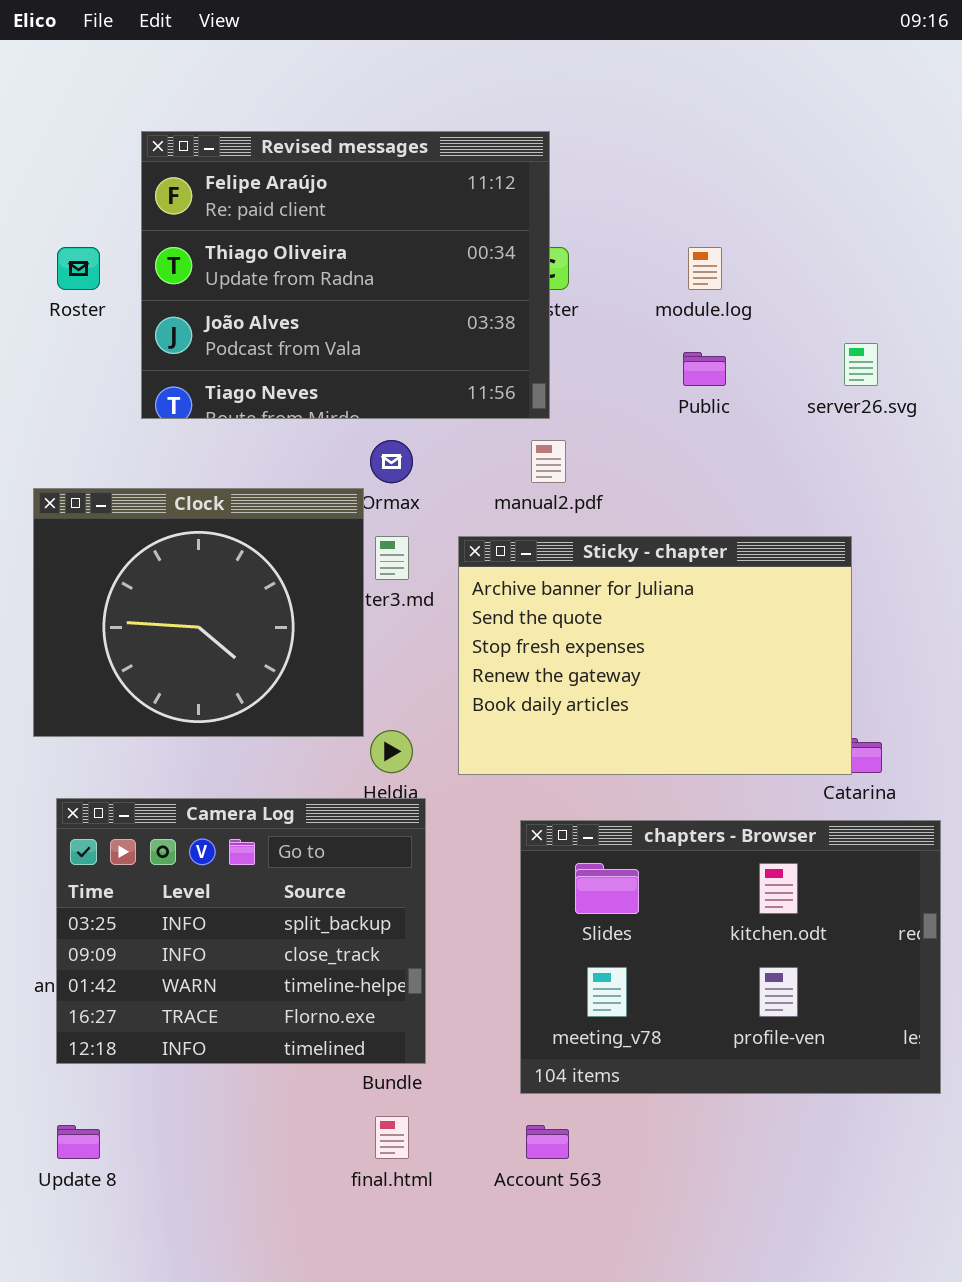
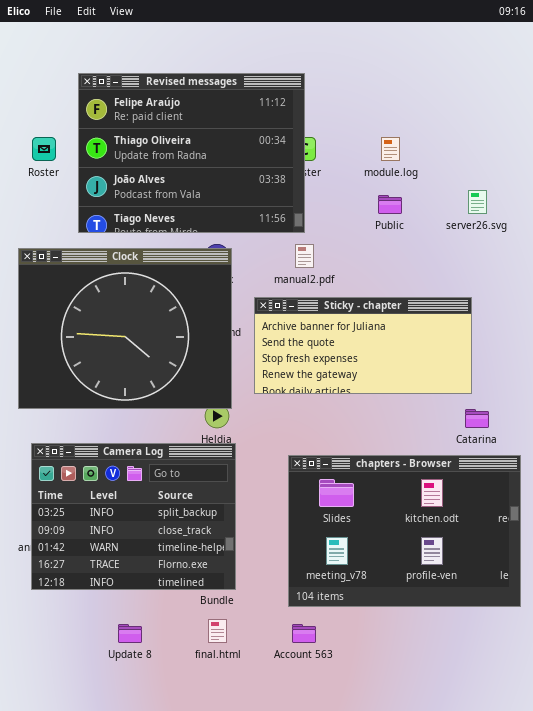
Clock: [33,488,364,737] -> [18,248,232,409], resized
Sticky - chapter: [458,536,852,775] -> [254,297,472,394], resized
Update 8: [57,1125,100,1159] -> [118,624,142,643], moved

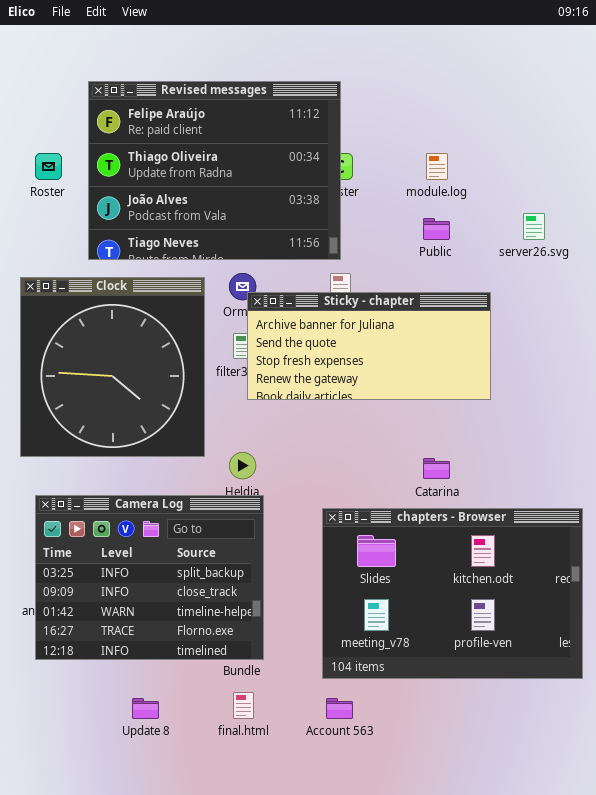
Clock: [18,248,232,409] -> [20,277,205,457], resized
Sticky - chapter: [254,297,472,394] -> [247,292,491,400], moved
Catarina: [465,409,489,428] -> [423,458,450,479], moved

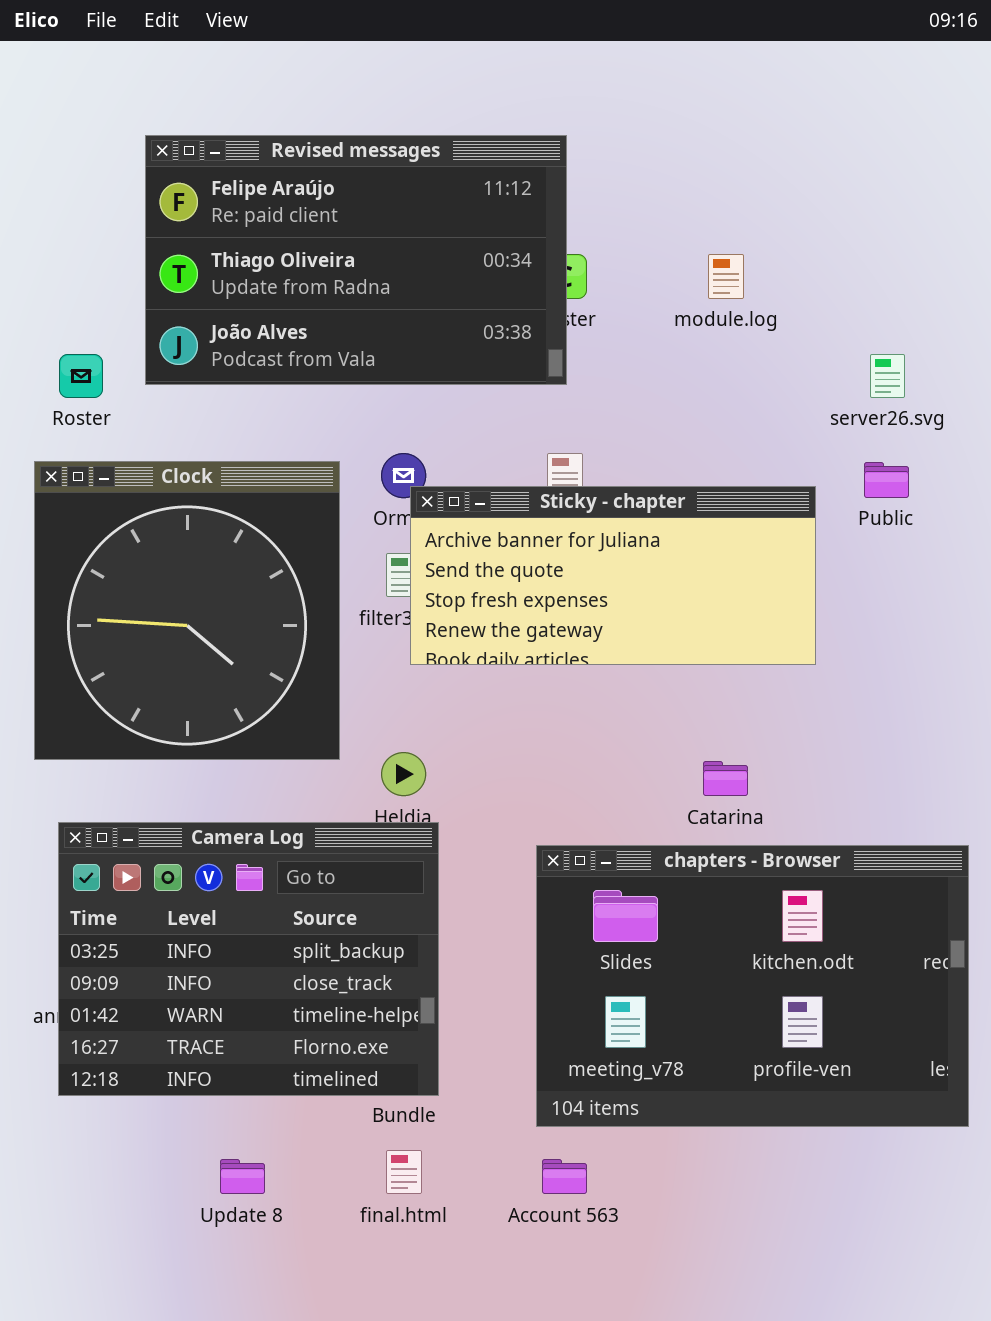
Revised messages: [88,81,341,260] -> [145,135,567,385], resized
Roster: [35,153,62,180] -> [59,354,103,398], moved
Public: [423,218,450,240] -> [864,462,909,498], moved

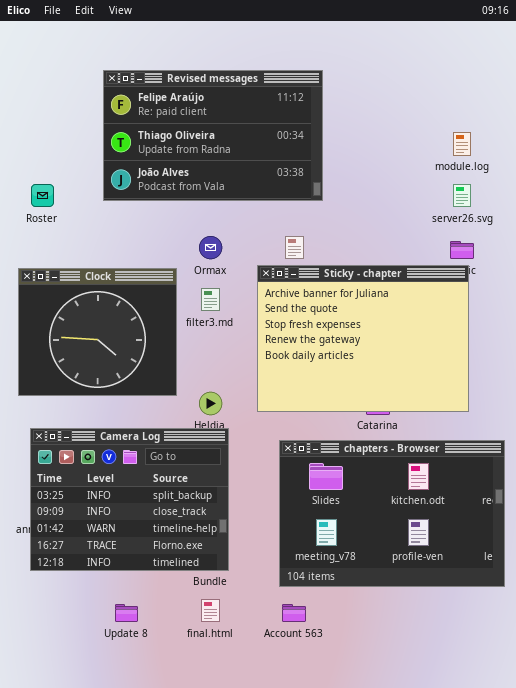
Revised messages: [145,135,567,385] -> [103,70,323,201], moved
module.log: [708,254,744,299] -> [453,132,471,156], moved
Clock: [34,461,340,760] -> [18,268,177,396], resized
Sticky - chapter: [410,486,816,665] -> [257,265,469,412], moved, resized

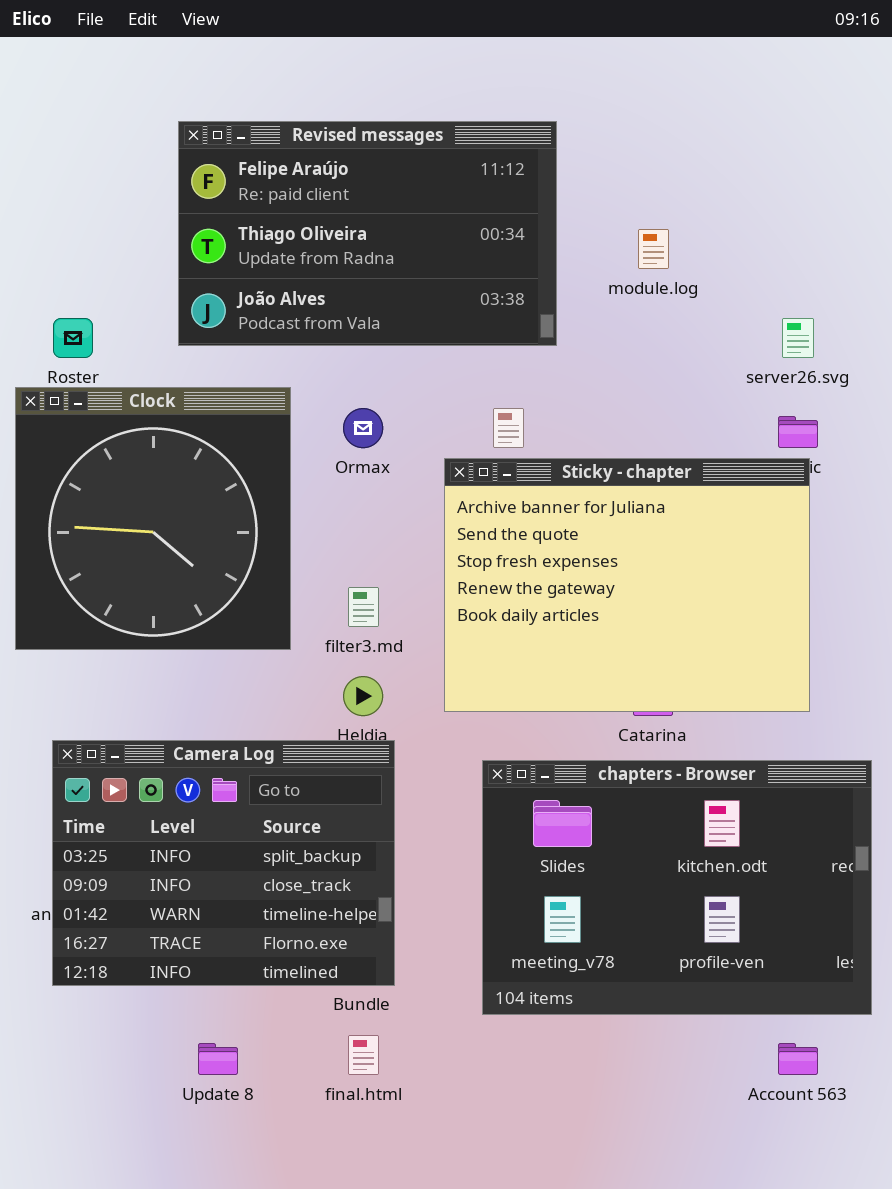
module.log: [453,132,471,156] -> [638,229,669,269], moved
Clock: [18,268,177,396] -> [15,387,291,650], moved, resized
filter3.md: [201,288,220,311] -> [348,587,379,627], moved
Account 563: [282,604,306,622] -> [778,1043,818,1075], moved

